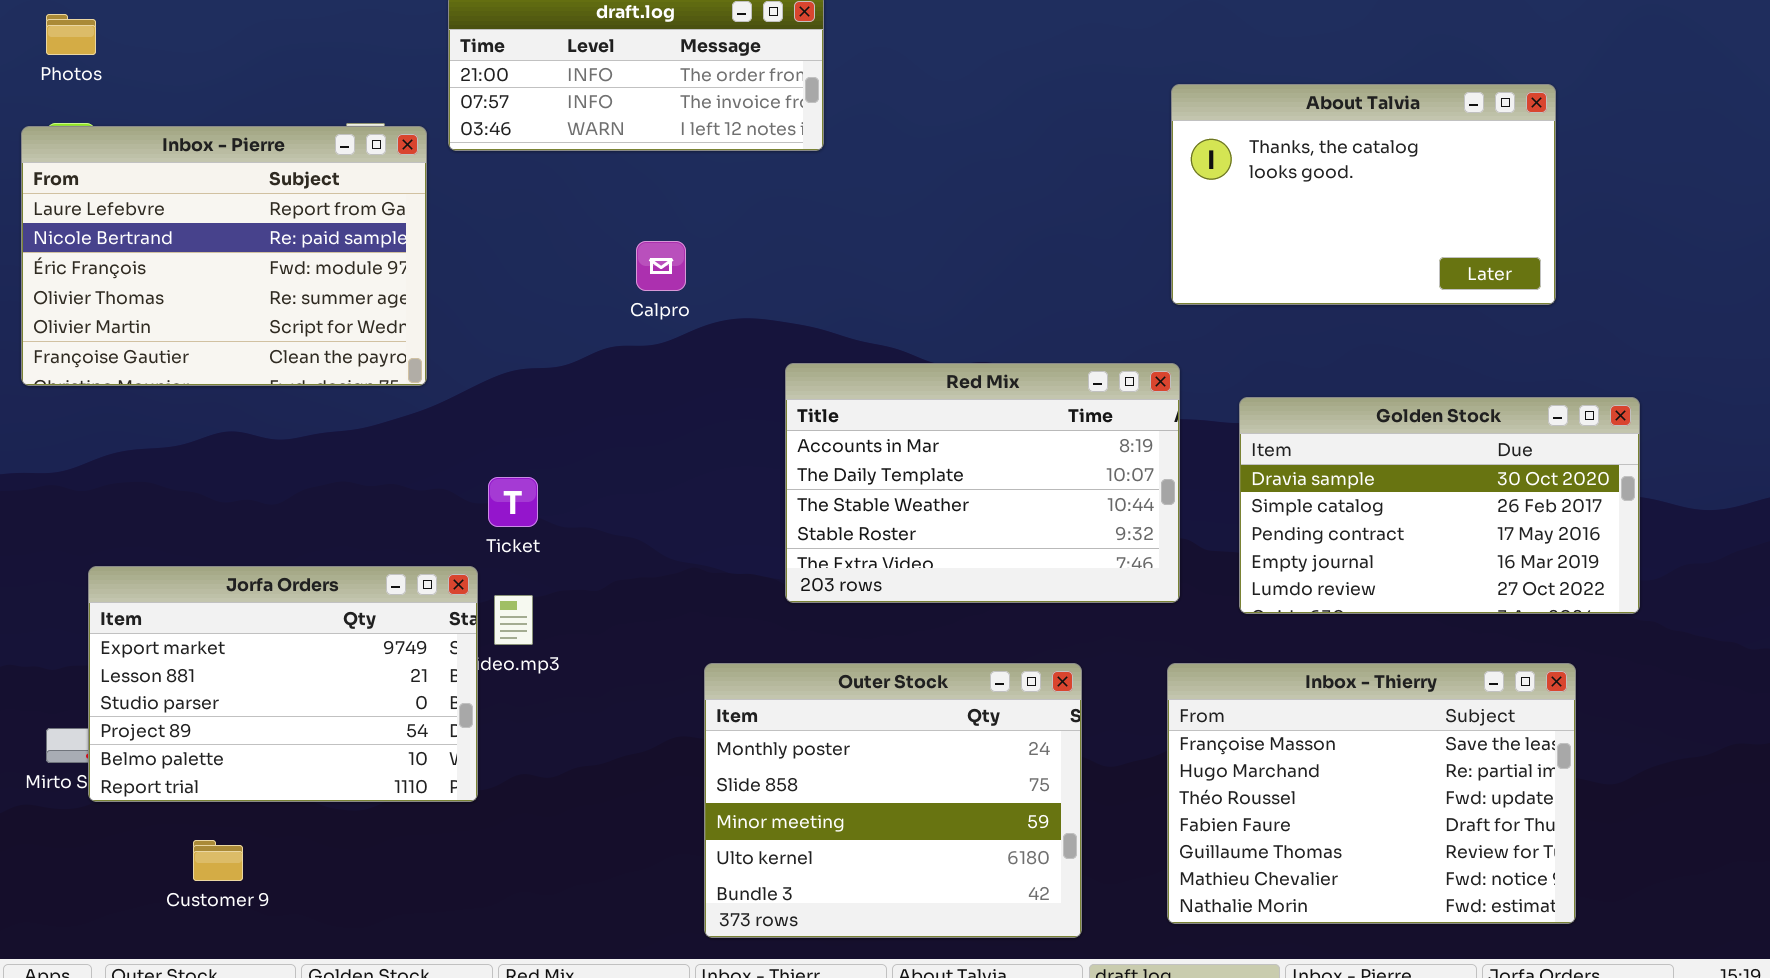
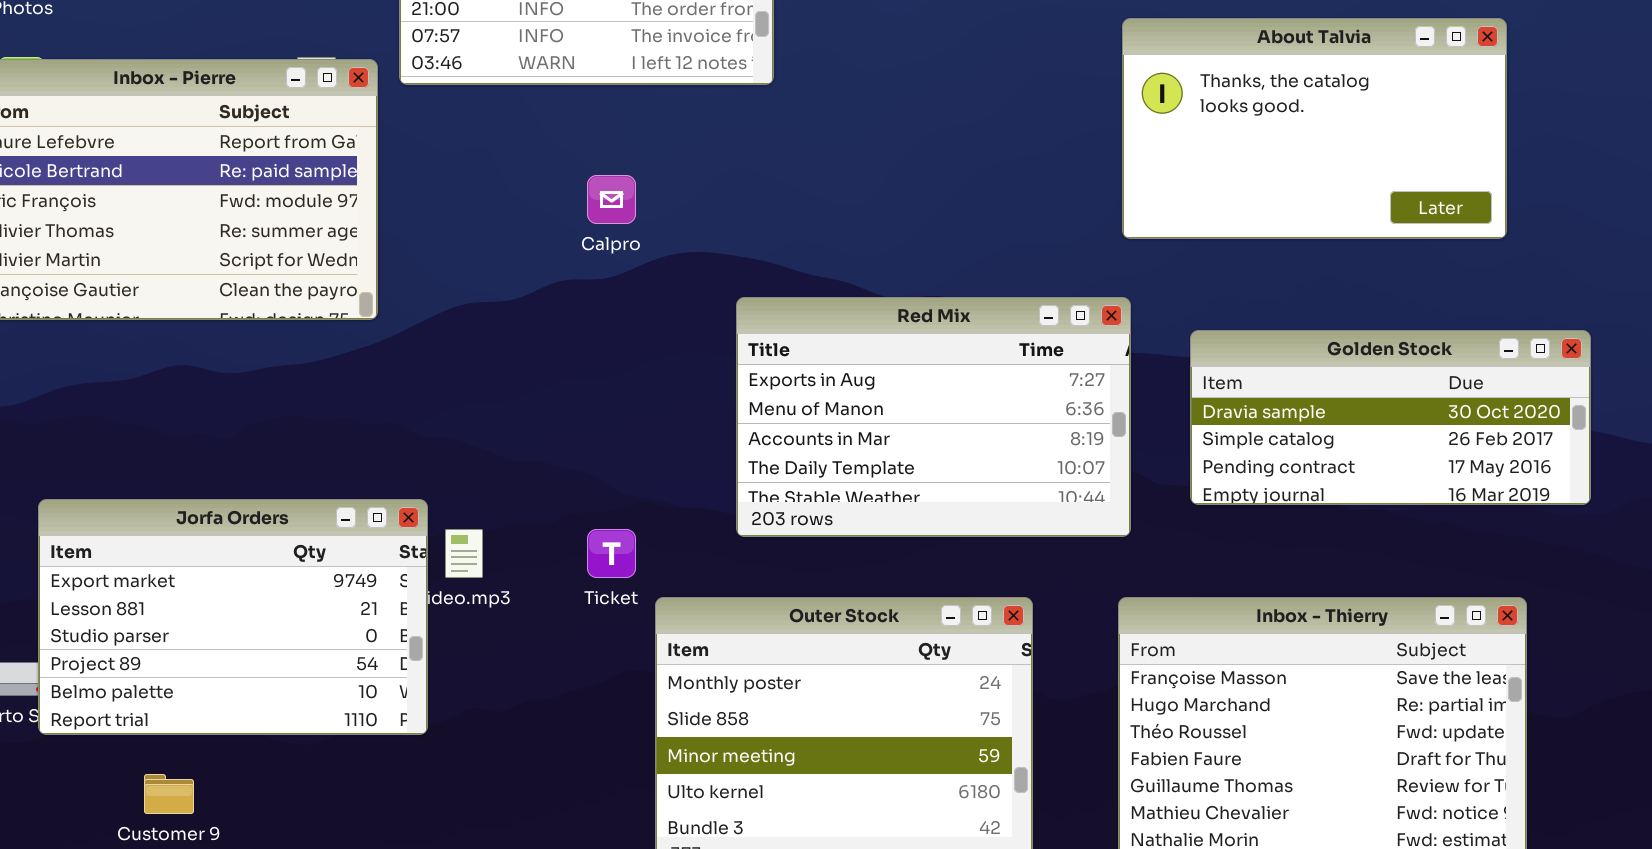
Red Mix: [785,363,1180,603] -> [736,297,1131,537], scrolled up 2 rows
Golden Stock: [1239,397,1640,614] -> [1190,330,1591,505], resized
Ticket: [488,477,538,527] -> [587,529,636,578], moved

